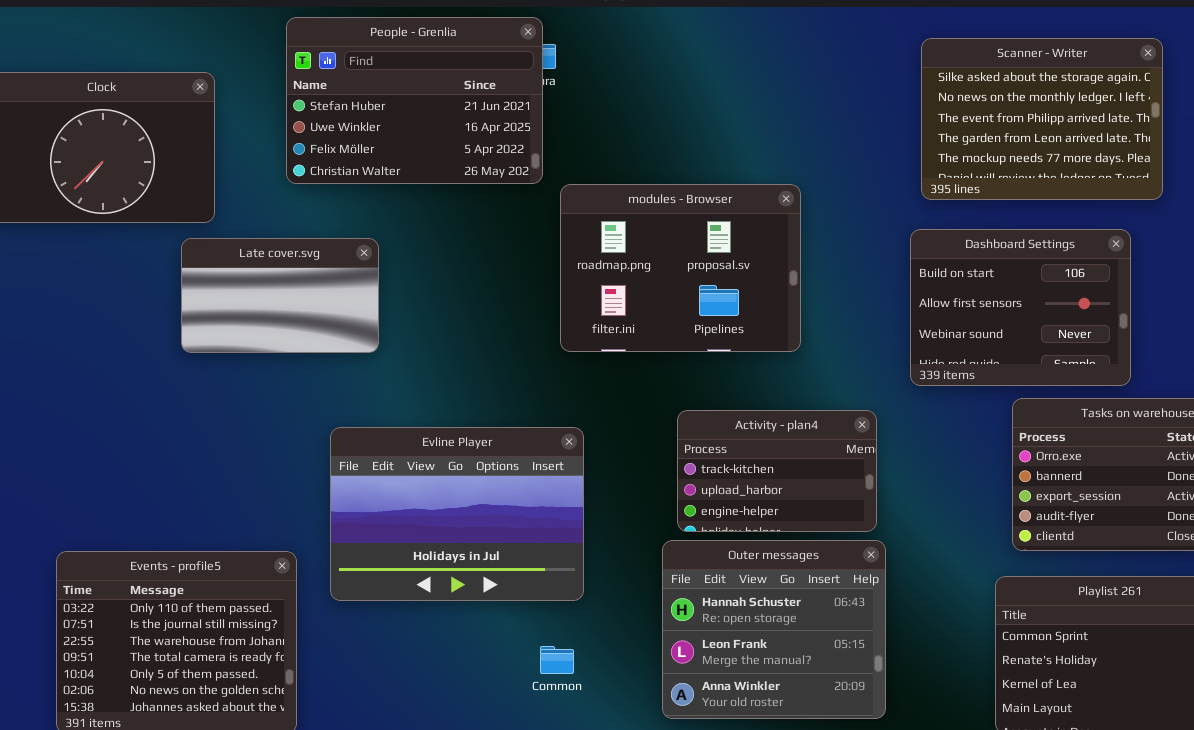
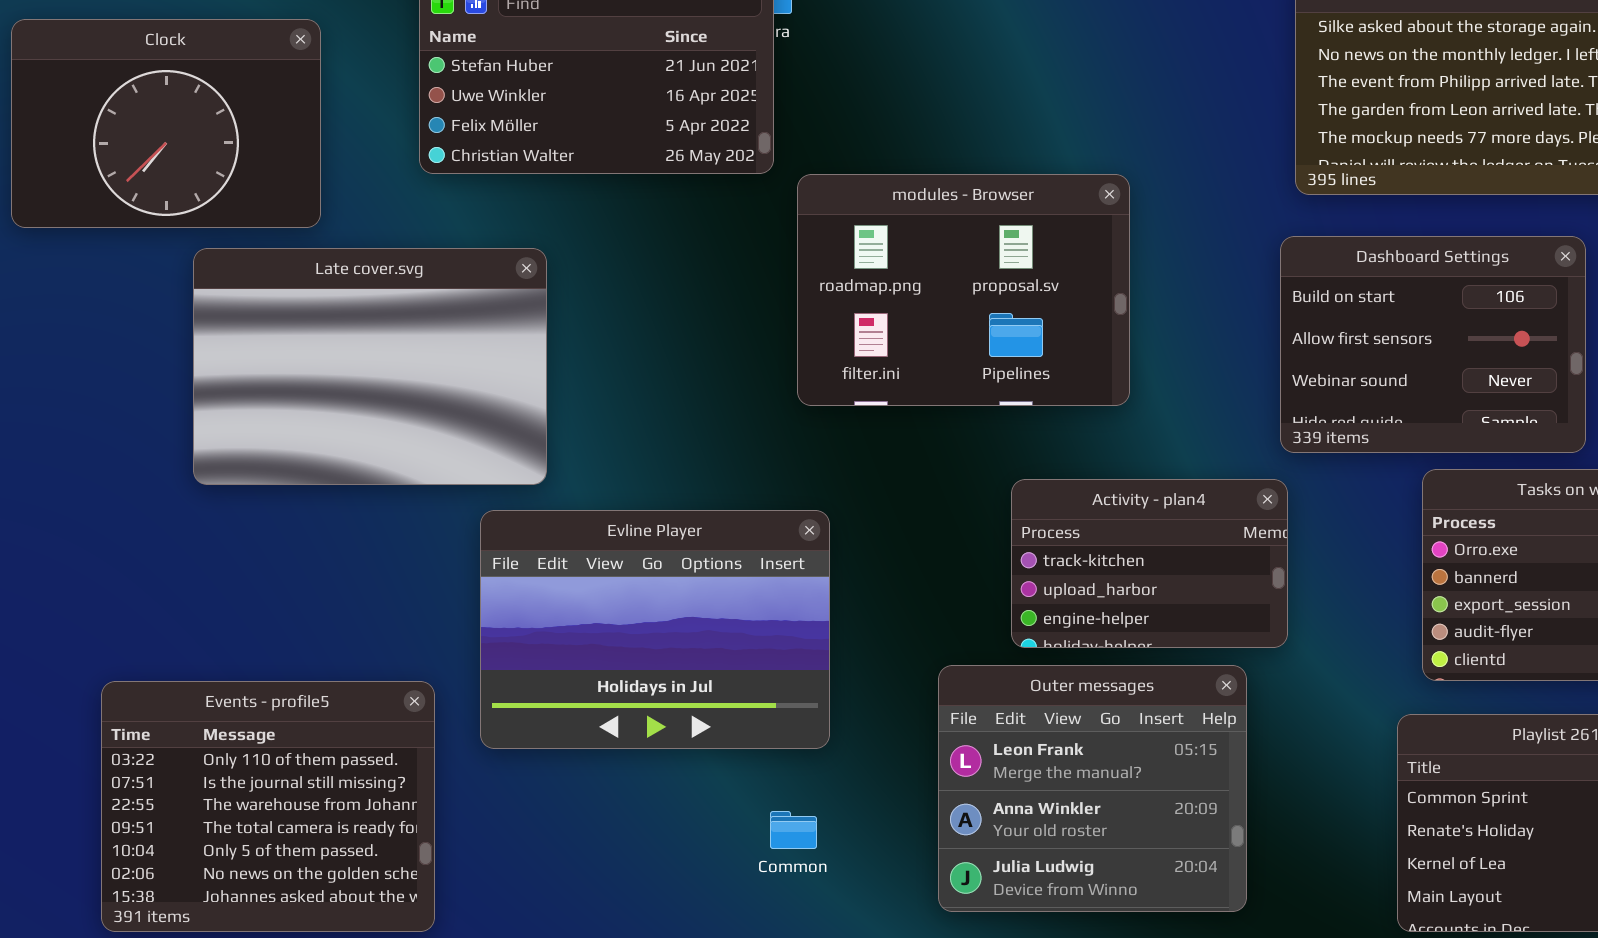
Late cover.svg: [181,238,379,353] -> [193,248,547,485], resized
Activity - plan4: [677,410,877,532] -> [1011,479,1288,648], moved
Outer messages: [662,540,886,719] -> [938,665,1247,912], scrolled down 1 row

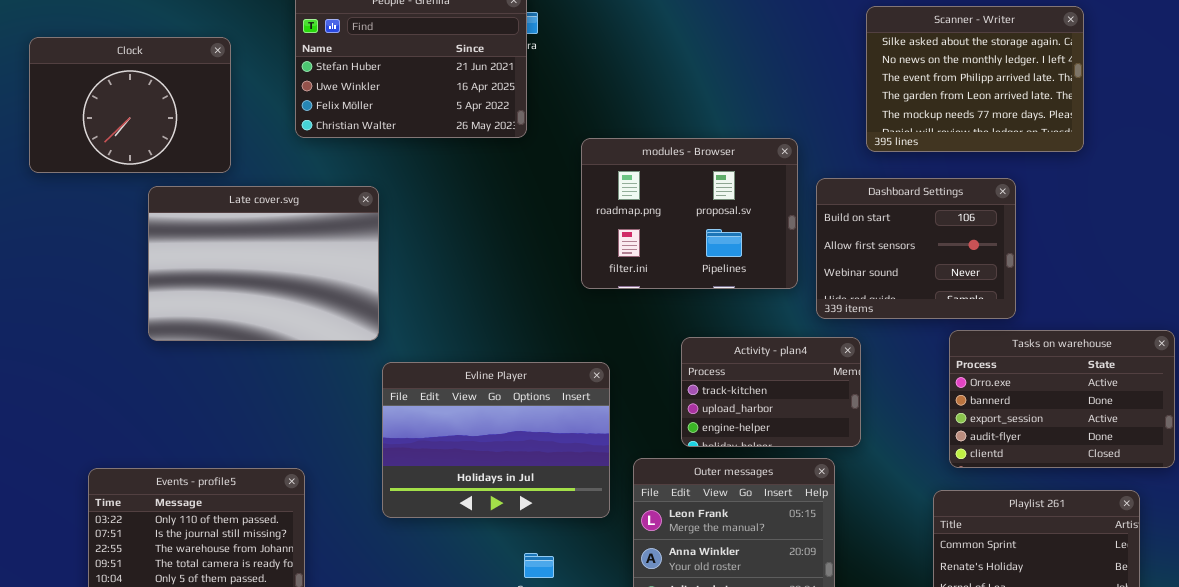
modules - Browser: [797,174,1130,406] -> [581,138,798,289], moved
Dashboard Settings: [1280,236,1586,453] -> [816,178,1016,319], moved
Evline Player: [480,510,830,749] -> [382,362,610,518], moved

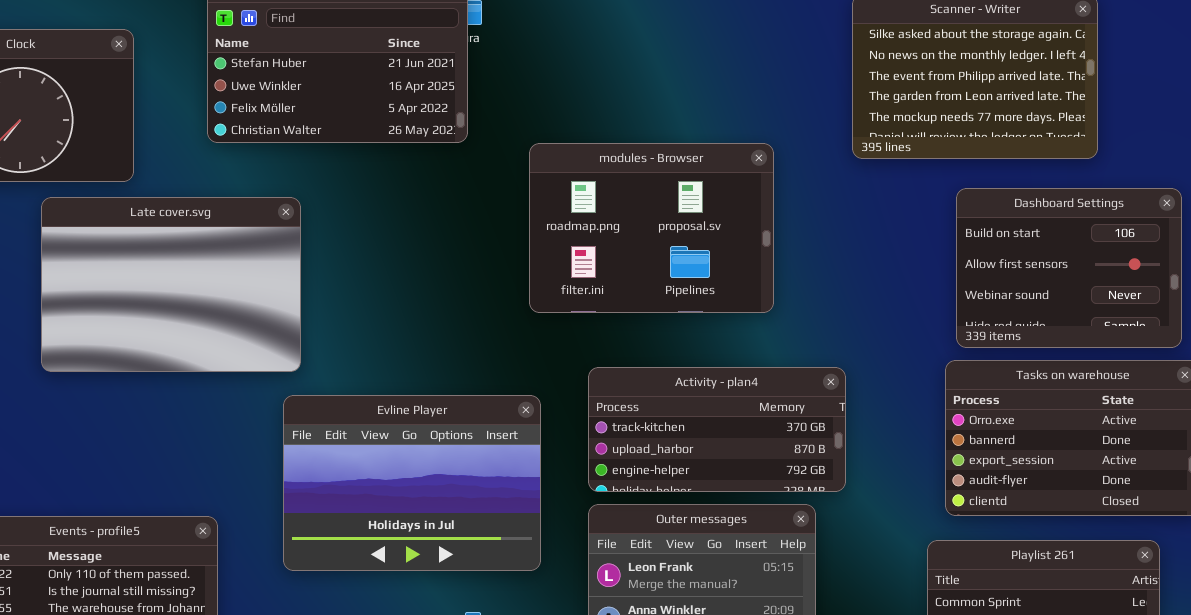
Dashboard Settings: [816,178,1016,319] -> [956,188,1182,348], moved
Activity - plan4: [681,337,861,447] -> [588,367,846,492], resized
Evline Player: [382,362,610,518] -> [283,395,541,571], moved

